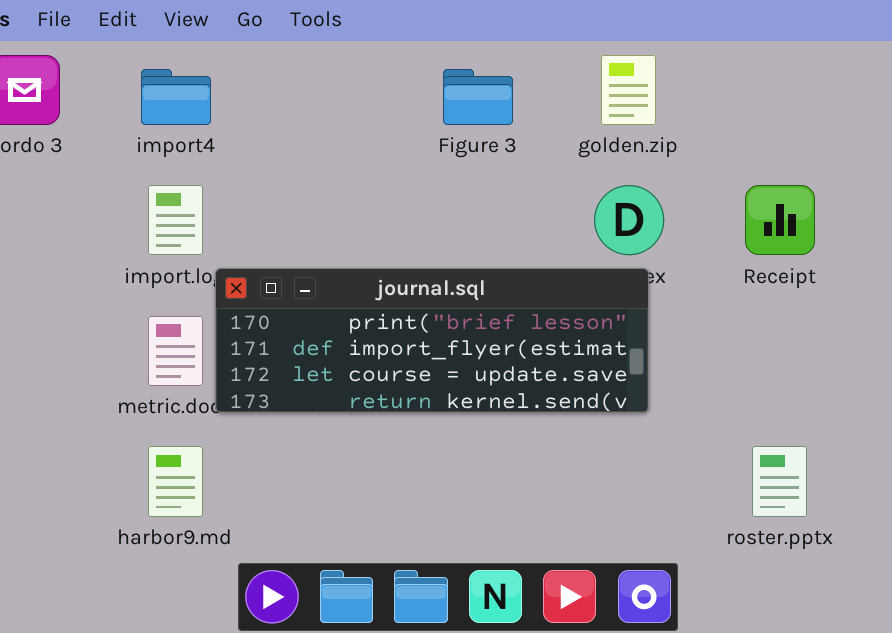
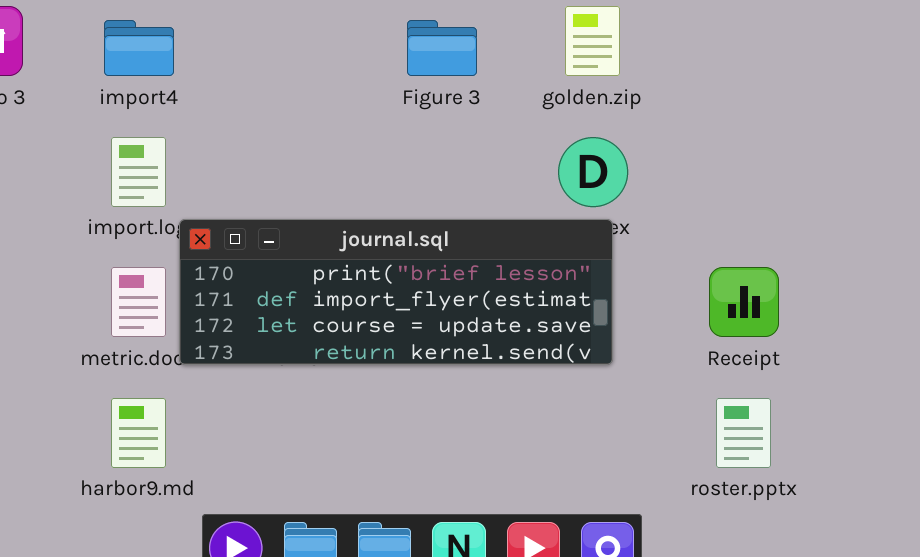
Receipt: [745,185,815,255] -> [709,267,779,337], moved

